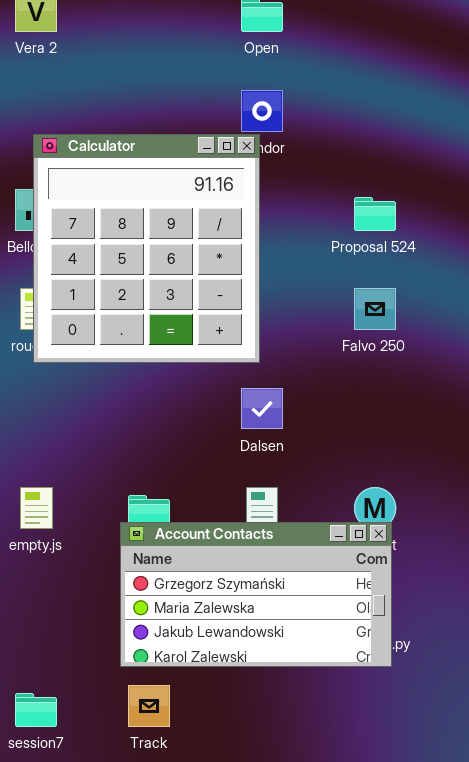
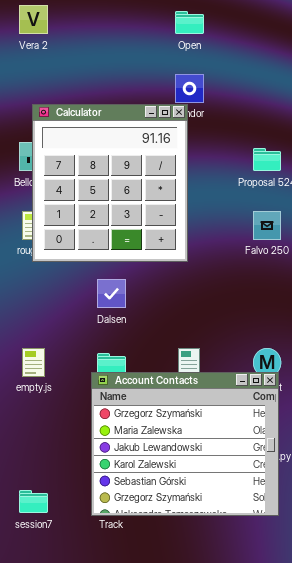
Dalsen: [241,388,283,429] -> [97,279,126,308], moved
Account Contacts: [120,522,392,667] -> [91,372,279,516], resized

